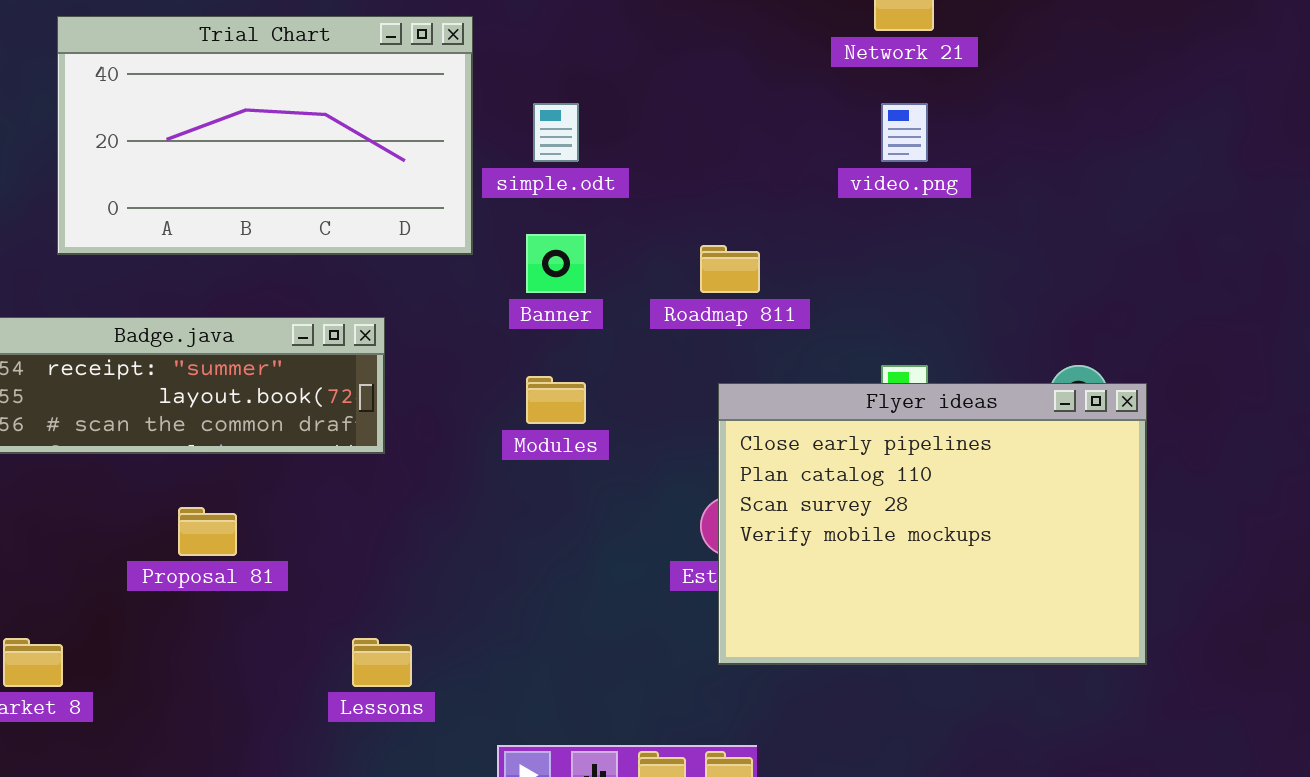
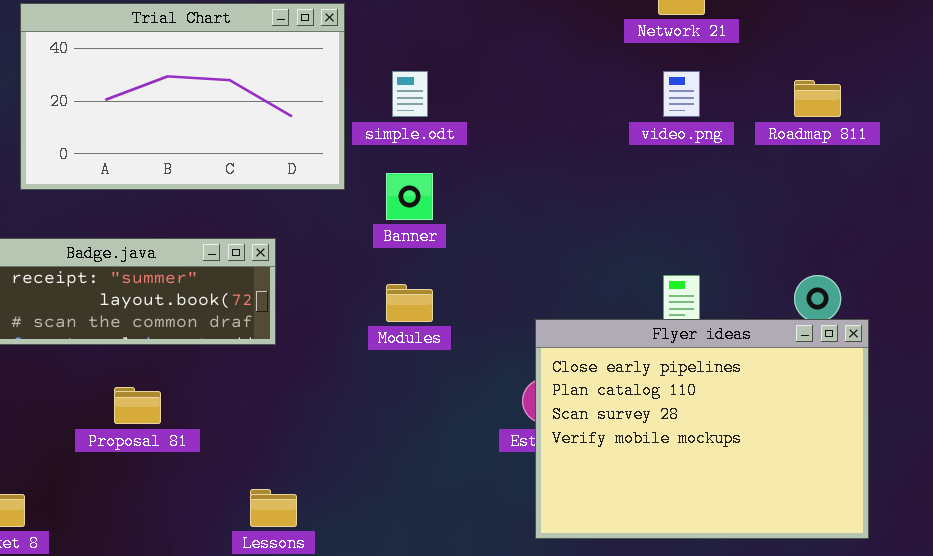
Roadmap 811: [700,245,760,293] -> [794,80,841,117], moved
Flyer ideas: [718,383,1147,665] -> [535,319,869,539], moved

